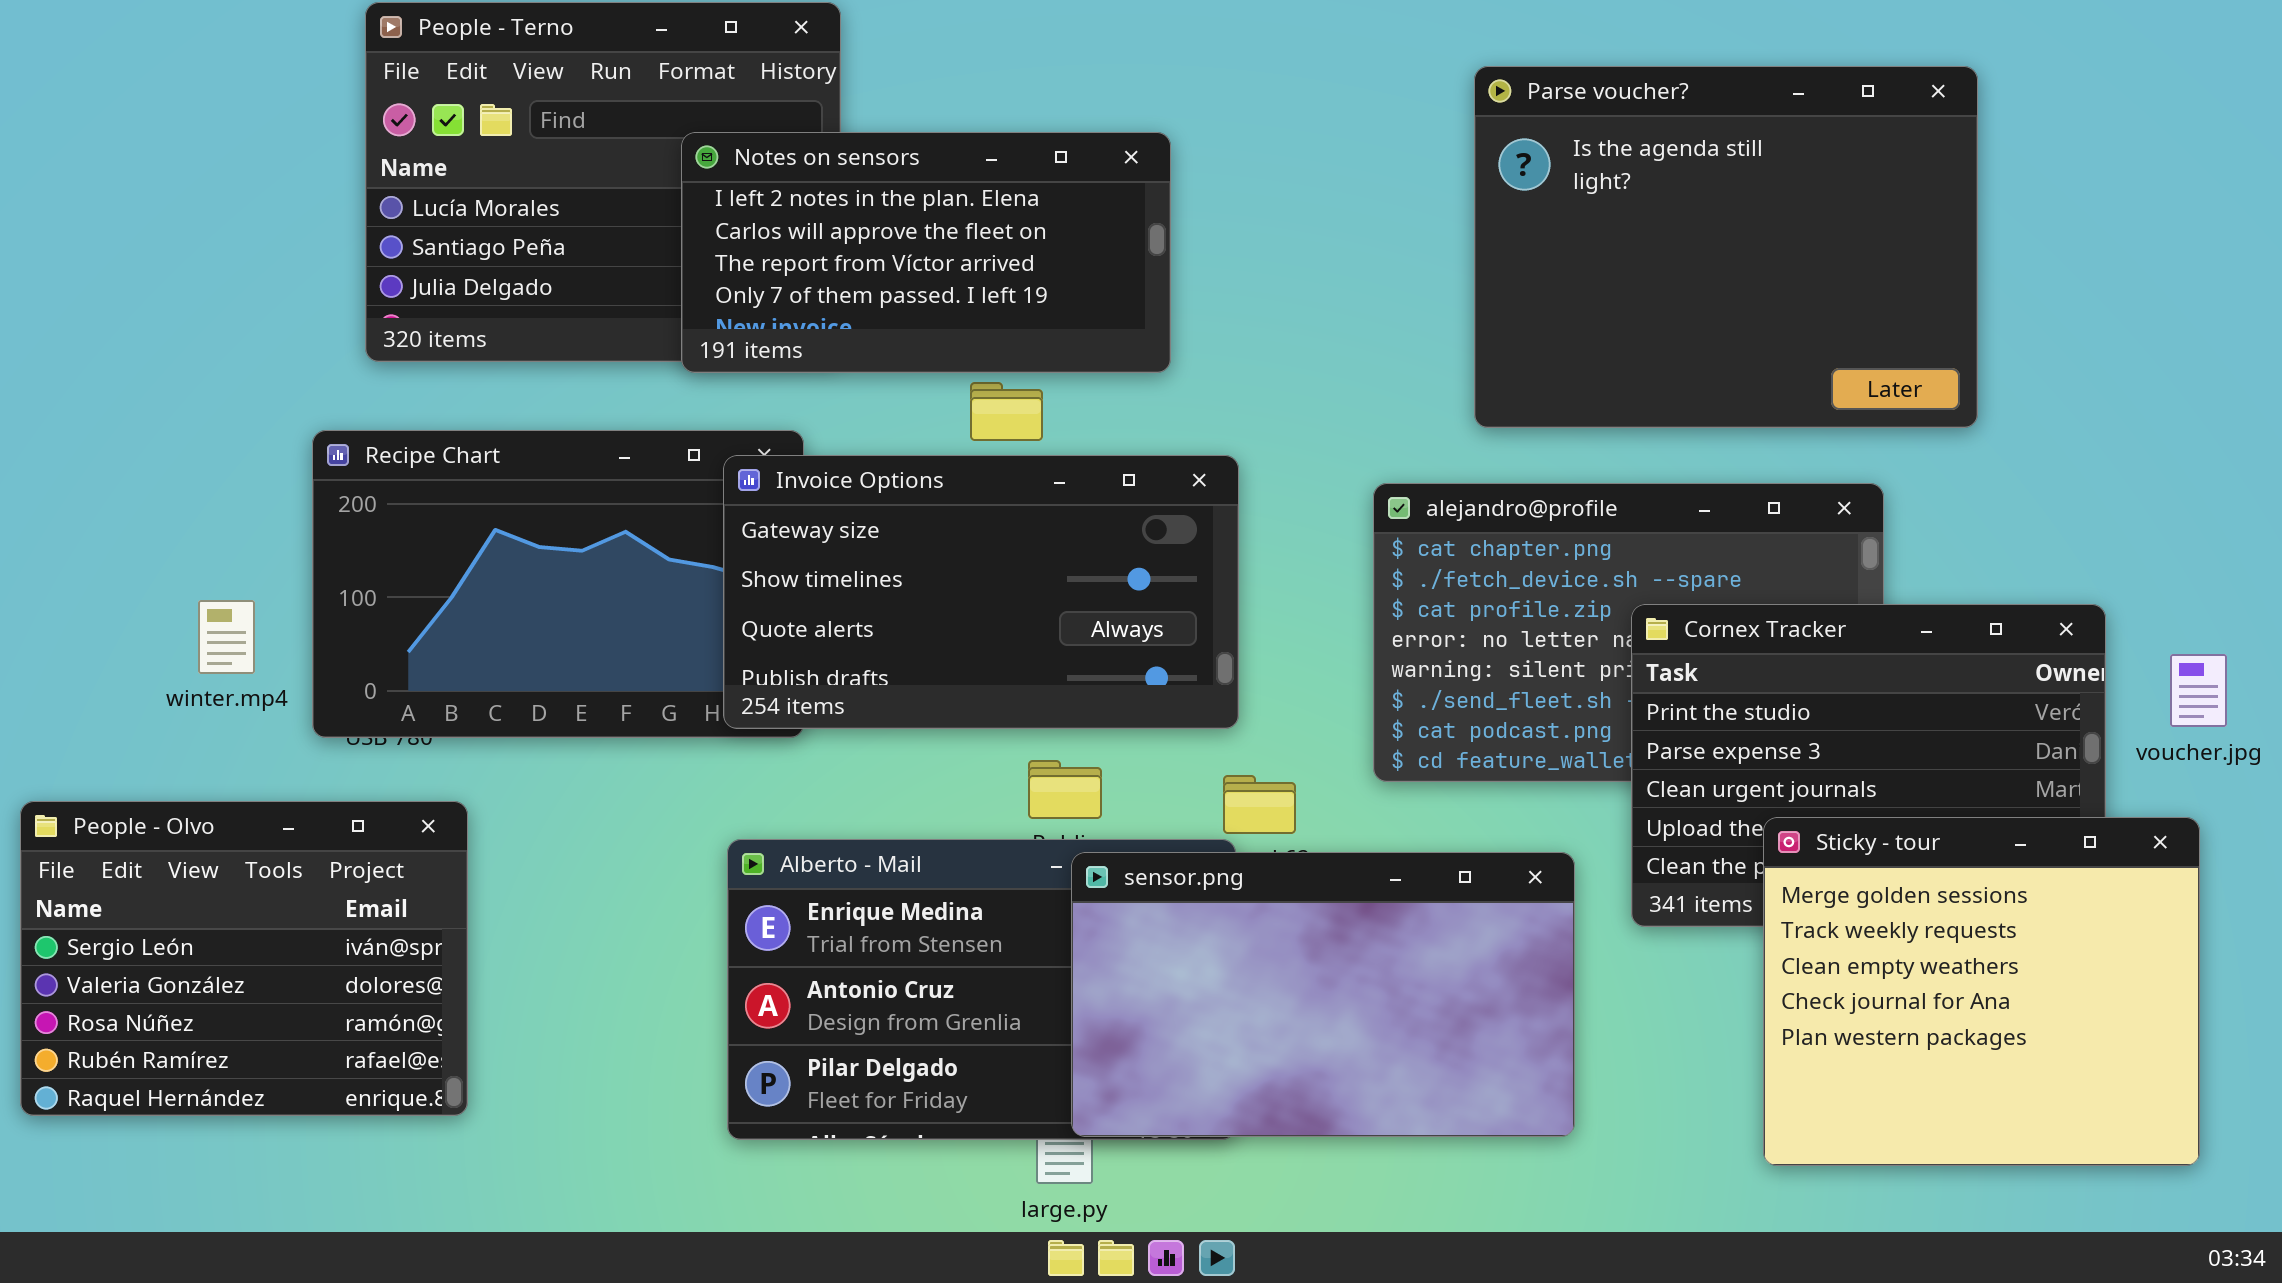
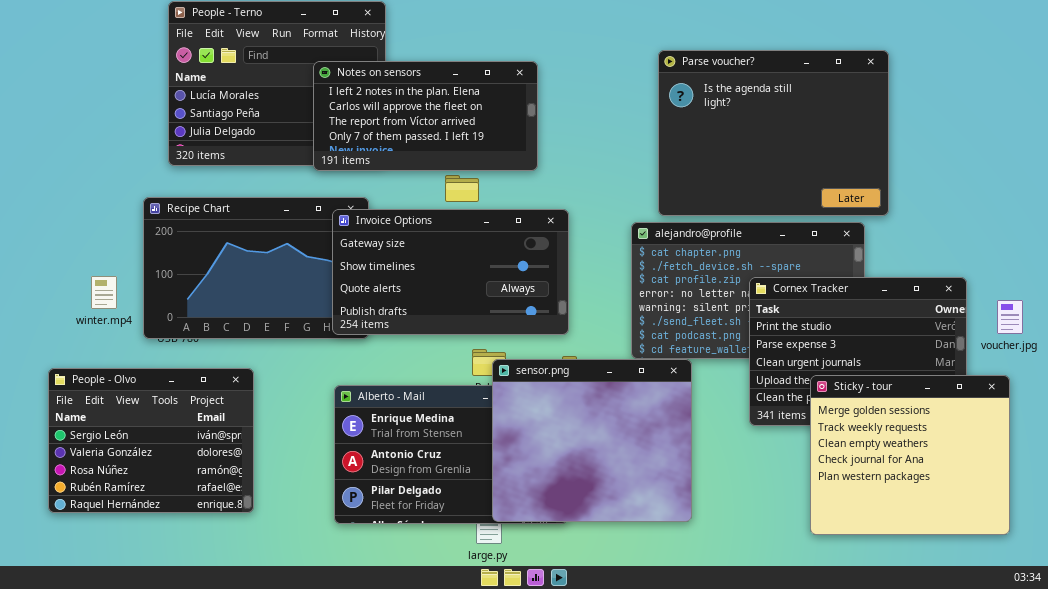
Parse voucher?: [1474,66,1978,428] -> [658,50,889,216], moved
People - Olvo: [20,801,468,1116] -> [48,368,254,513], moved
sensor.png: [1071,852,1575,1137] -> [492,359,692,522], resized

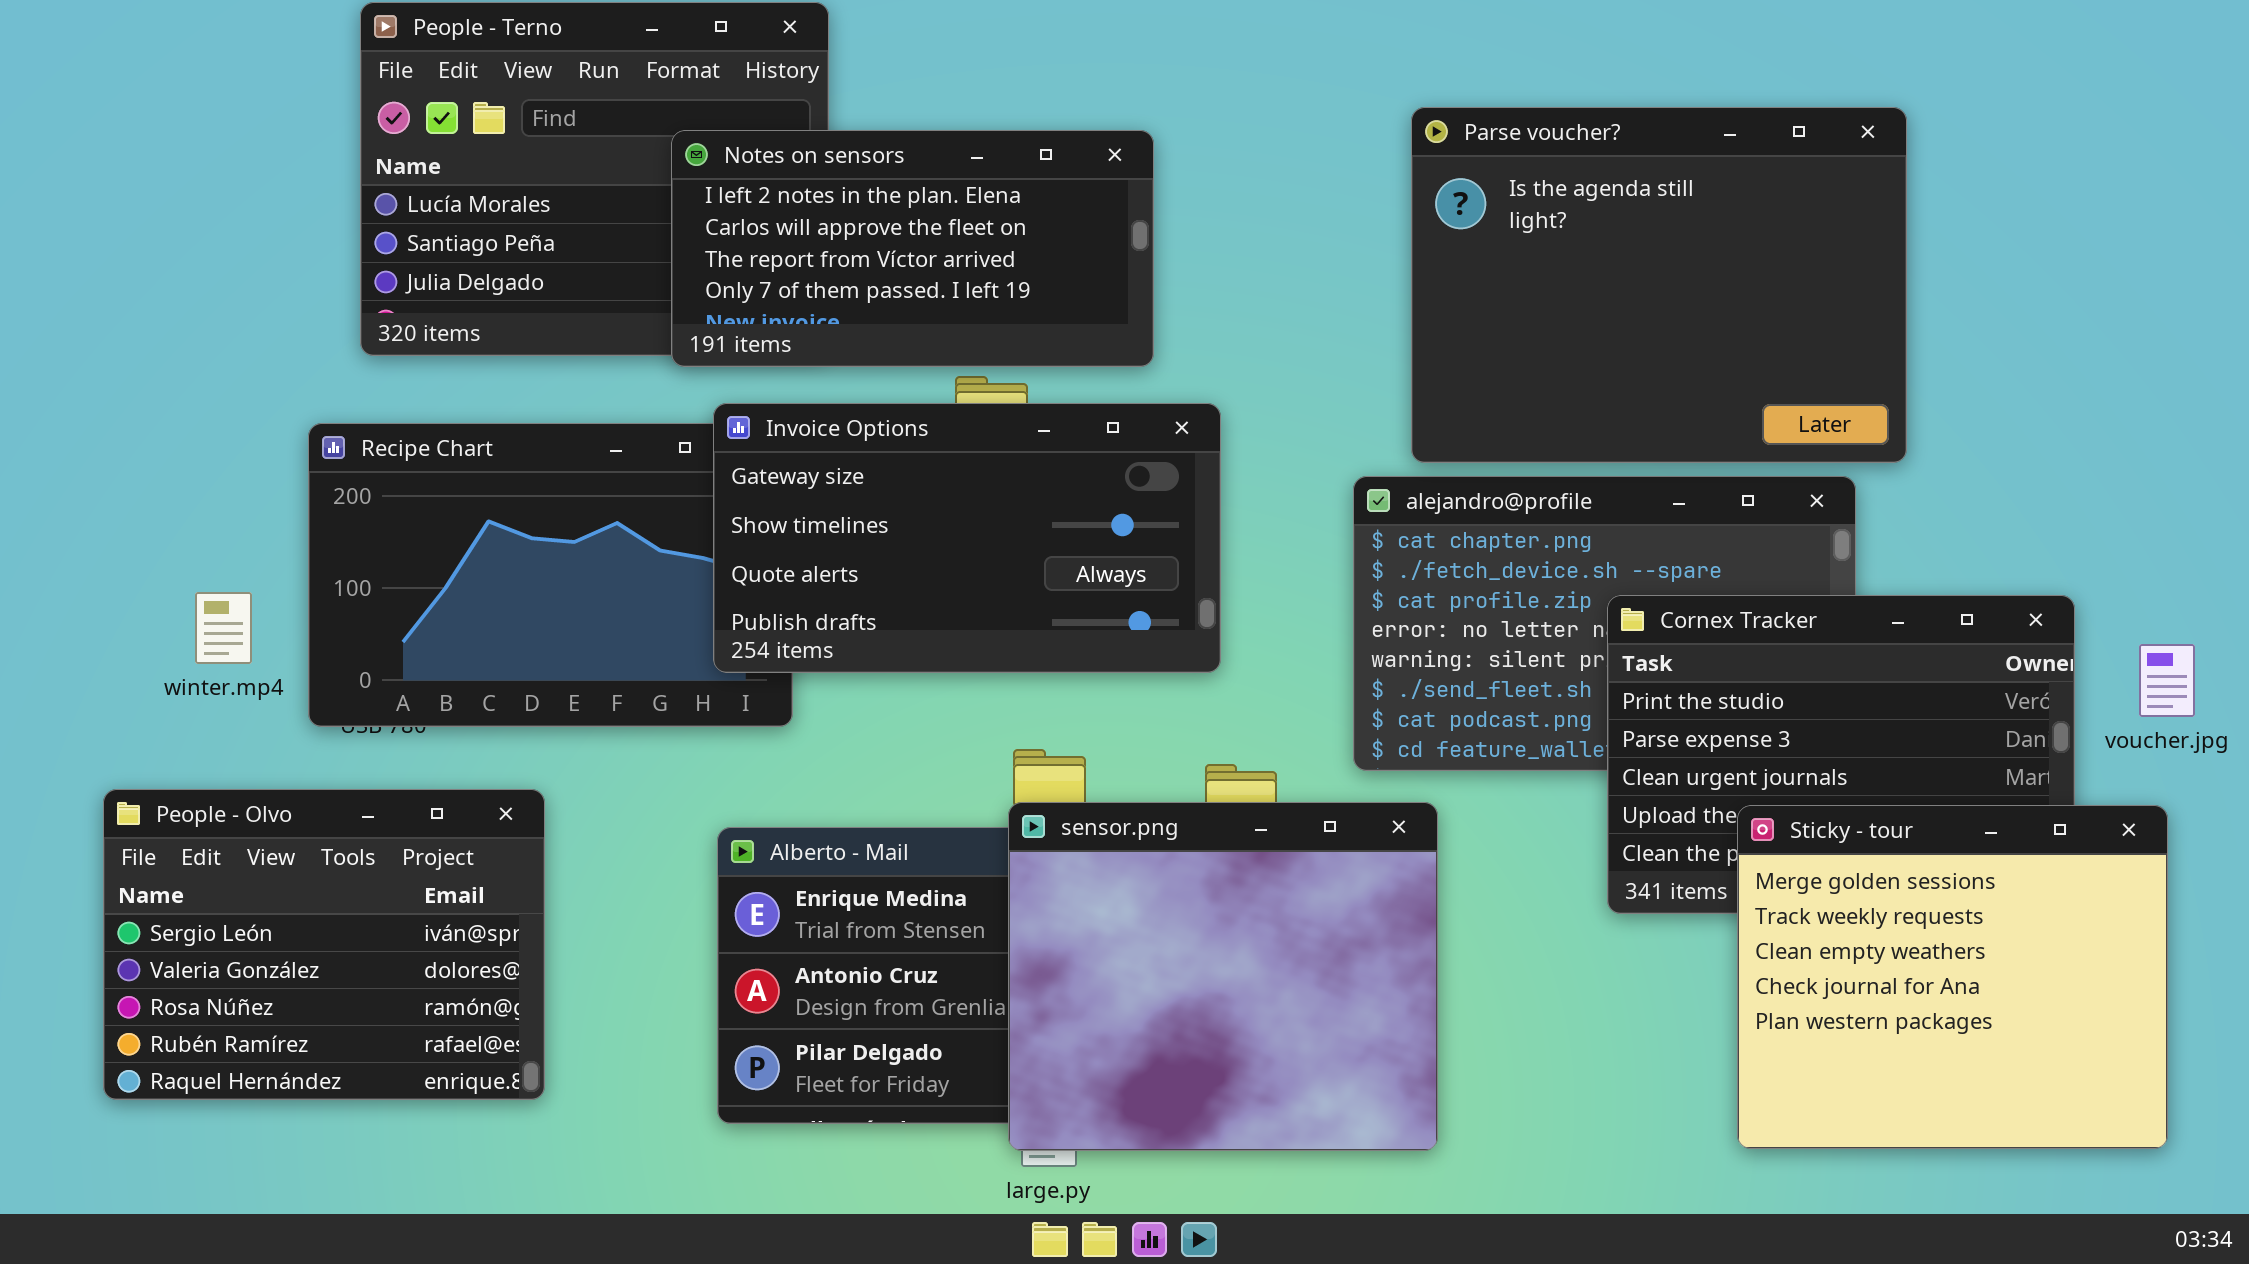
Invoice Options: [332,209,569,335] -> [713,403,1221,673], moved
sensor.png: [492,359,692,522] -> [1008,802,1438,1151], moved

